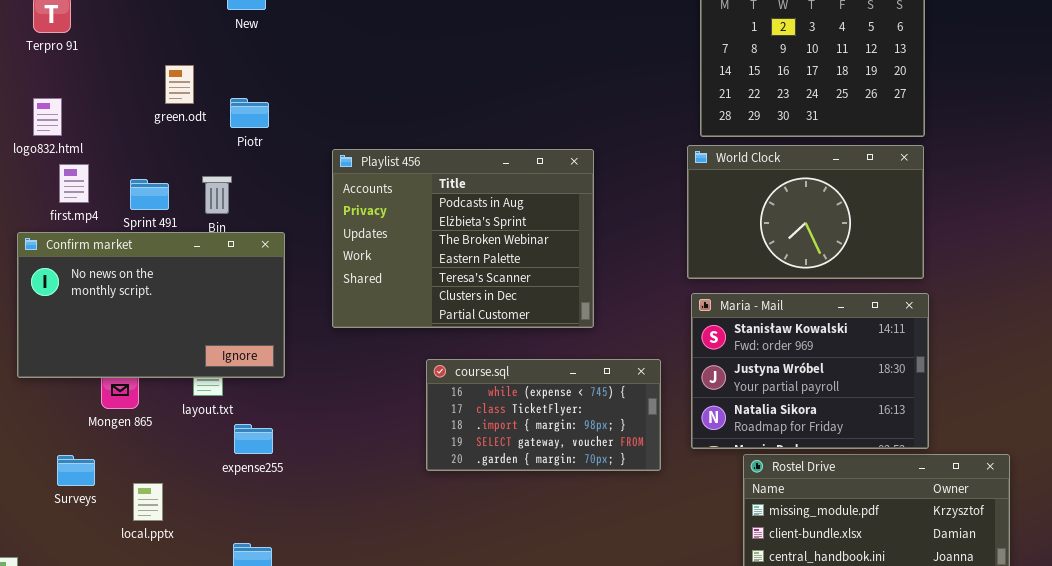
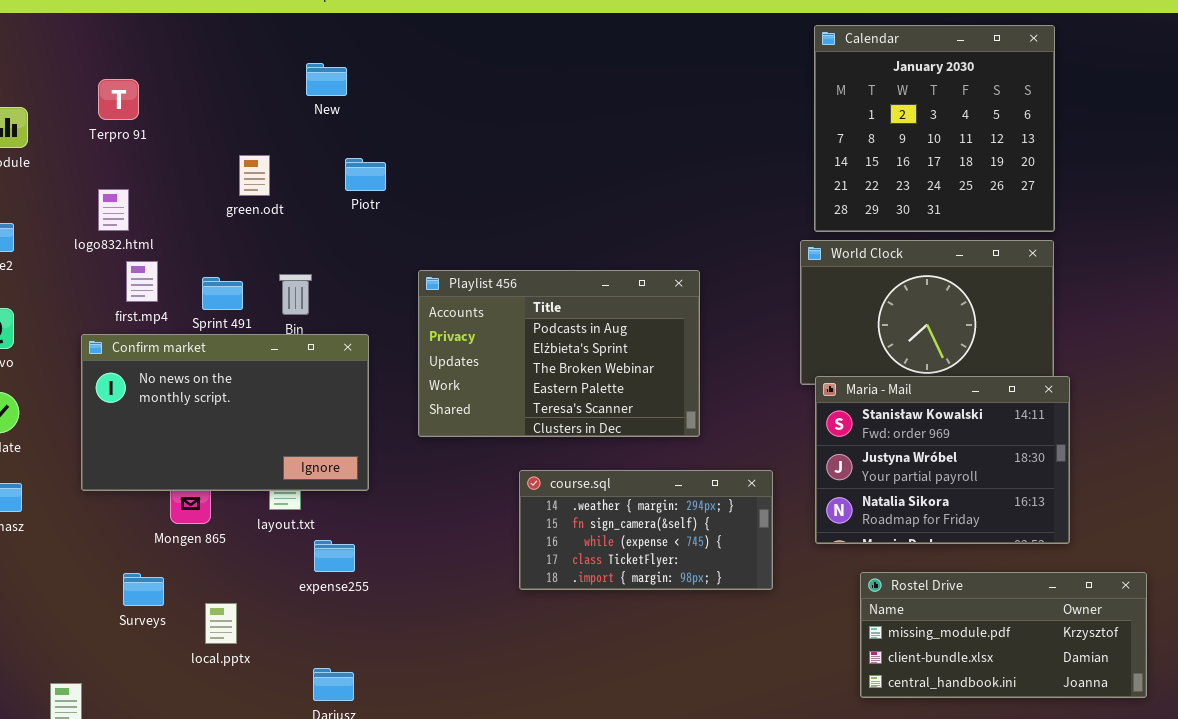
Piotr: [230,98,269,128] -> [345,158,386,191], moved
Playlist 456: [332,149,594,328] -> [418,270,700,437], resized
Maria - Mail: [691,293,929,449] -> [815,376,1070,544], moved
course.sql: [426,359,661,471] -> [519,470,773,590], scrolled up 2 rows

